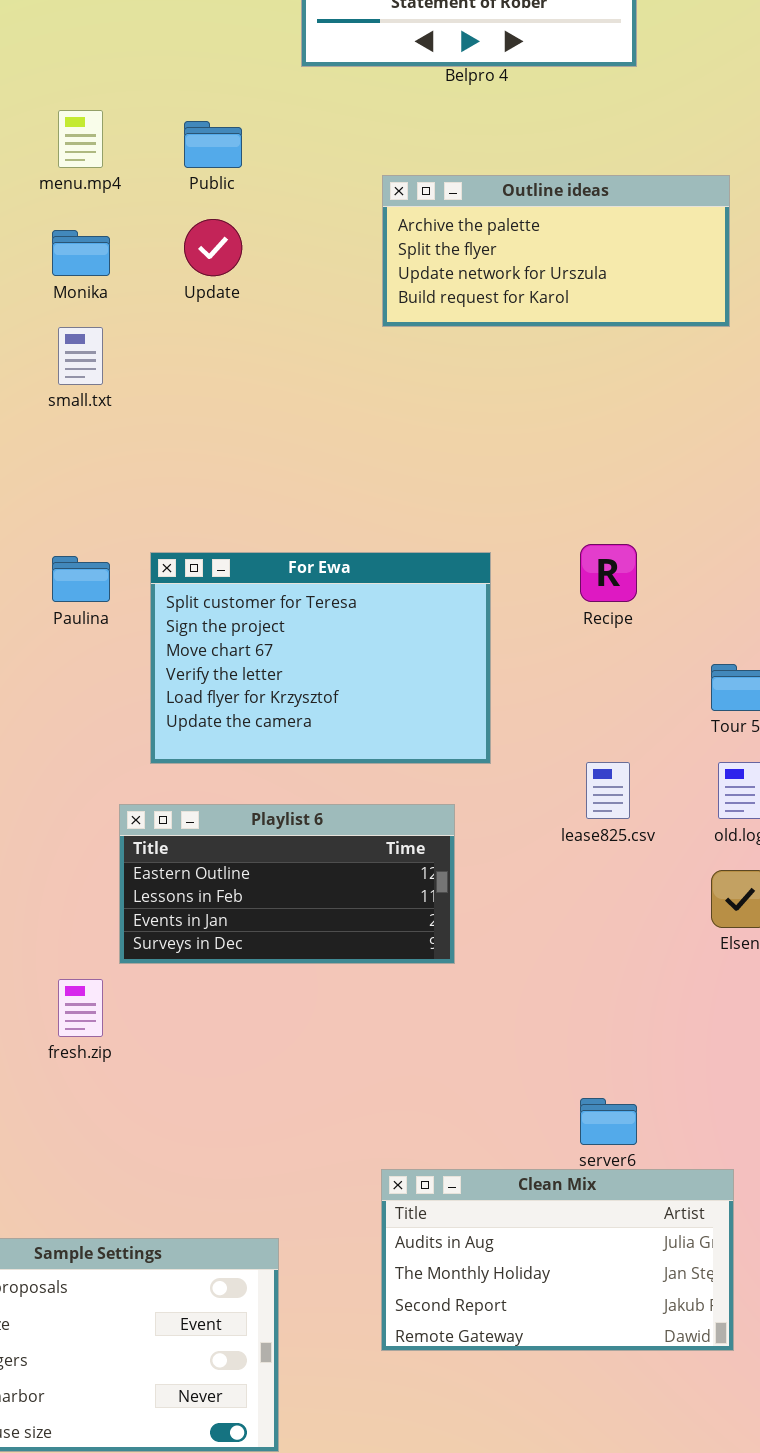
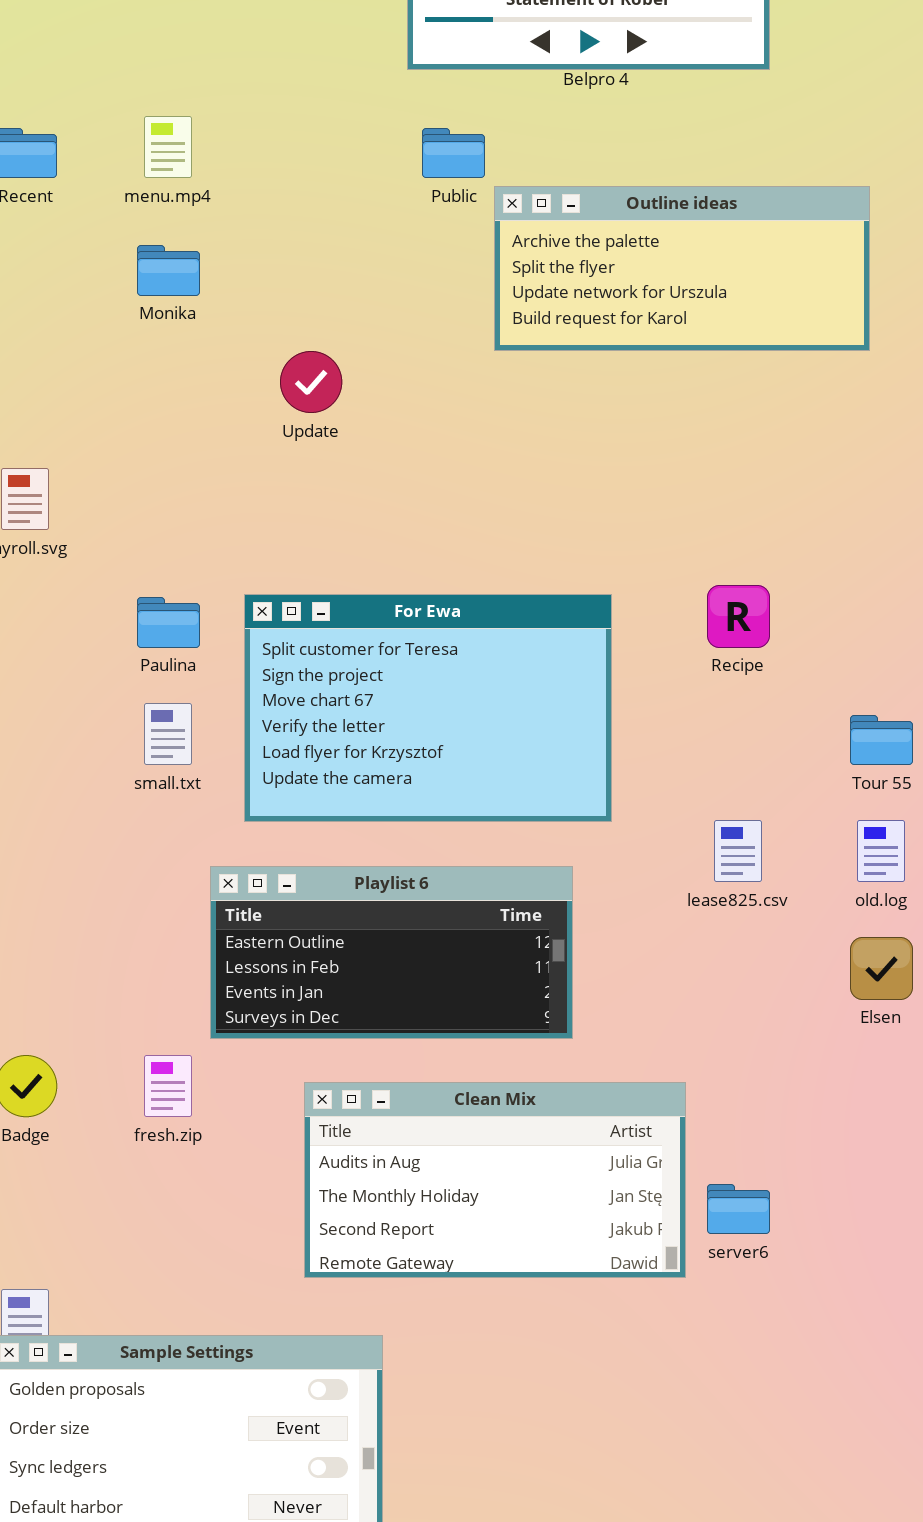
Public: [184,121,242,168] -> [422,128,485,178], moved
Update: [184,219,242,276] -> [280,351,342,413], moved
small.txt: [58,327,103,385] -> [144,703,192,765], moved
Clean Mix: [381,1169,734,1351] -> [304,1082,686,1278], moved

